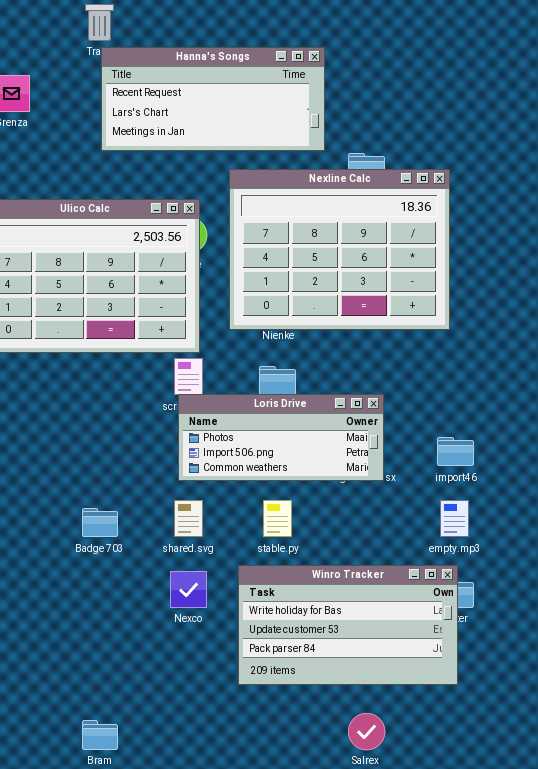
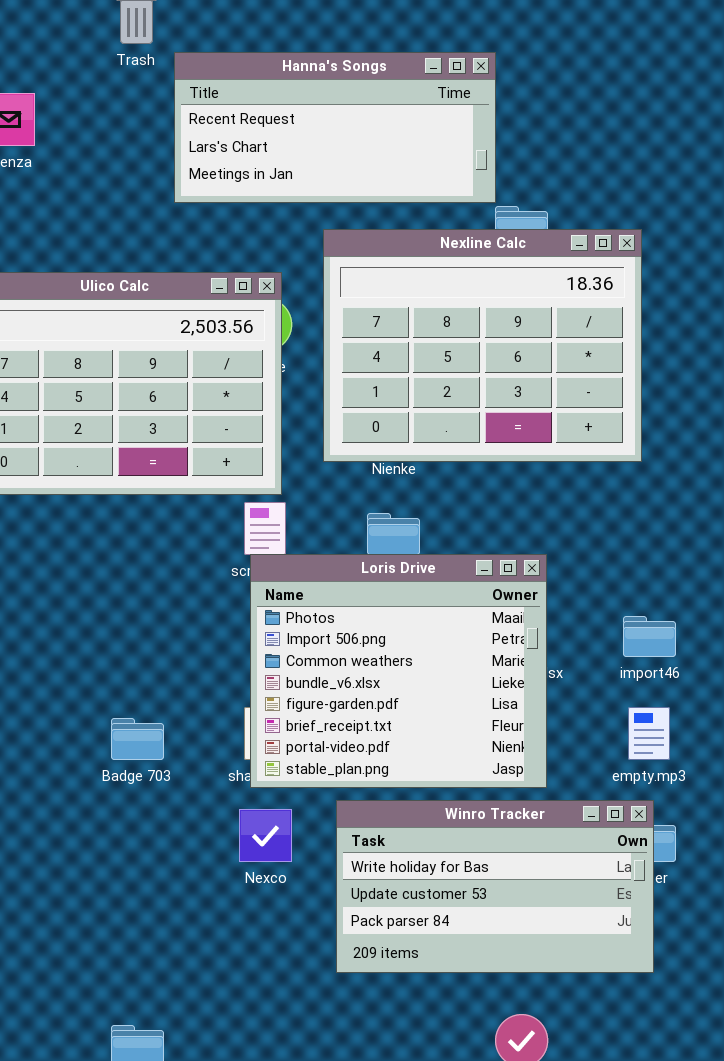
Hanna's Songs: [101,47,325,151] -> [174,52,496,203], moved
Loris Drive: [178,394,384,481] -> [250,554,547,788], resized

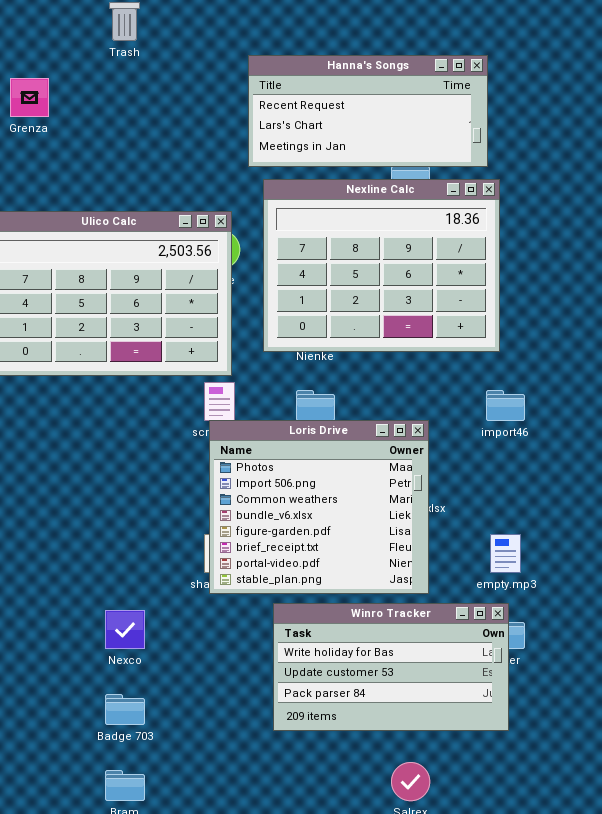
Hanna's Songs: [174,52,496,203] -> [248,55,488,167], moved
import46: [623,616,676,657] -> [486,390,525,421], moved
Badge 703: [111,718,164,760] -> [105,694,145,725], moved
Nexco: [239,809,292,862] -> [105,610,145,649], moved

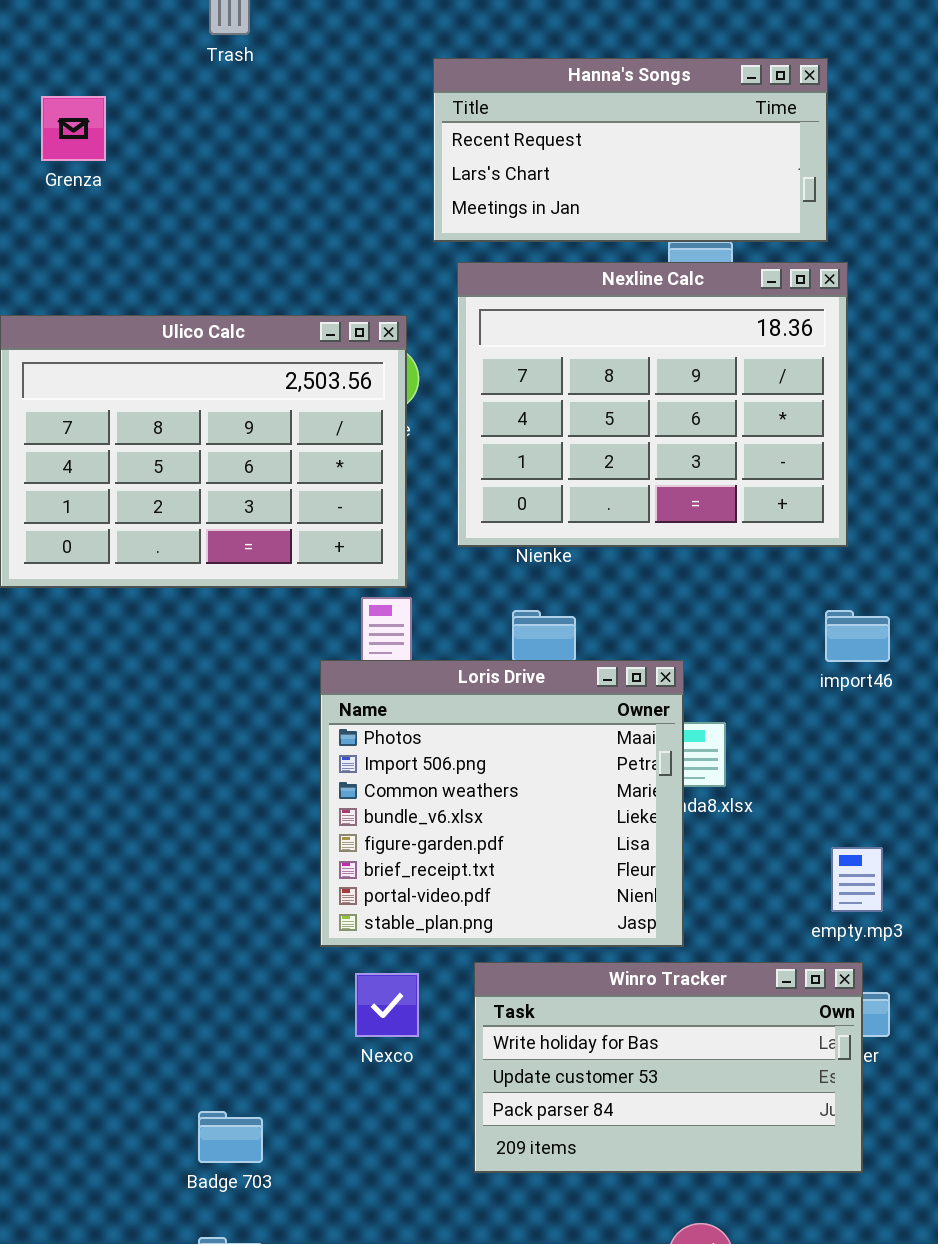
Loris Drive: [209,420,429,594] -> [320,660,684,947], moved
Nexco: [105,610,145,649] -> [355,973,419,1037], moved

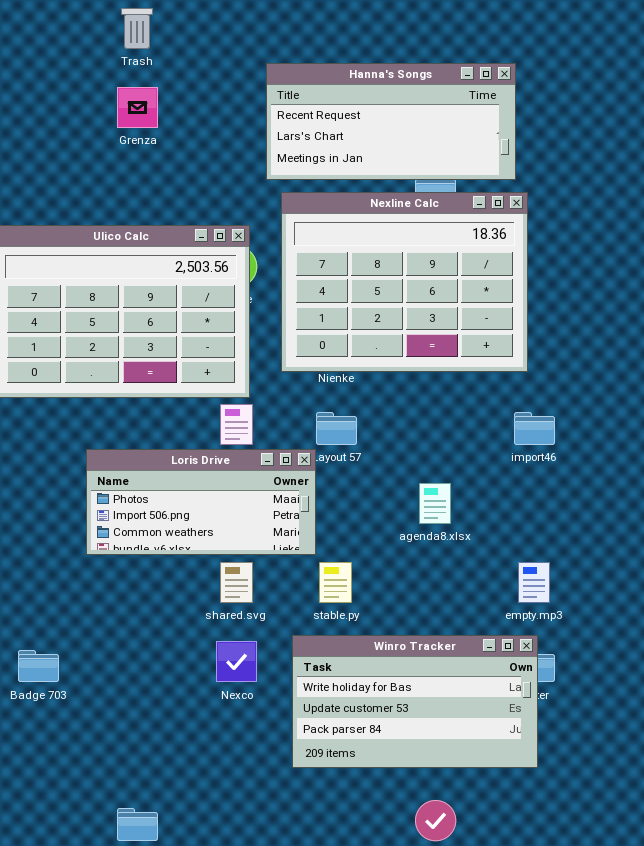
Grenza: [41,96,106,161] -> [117,87,158,128], moved
Loris Drive: [320,660,684,947] -> [86,449,316,555], moved, resized
Badge 703: [198,1111,263,1163] -> [18,650,59,682], moved

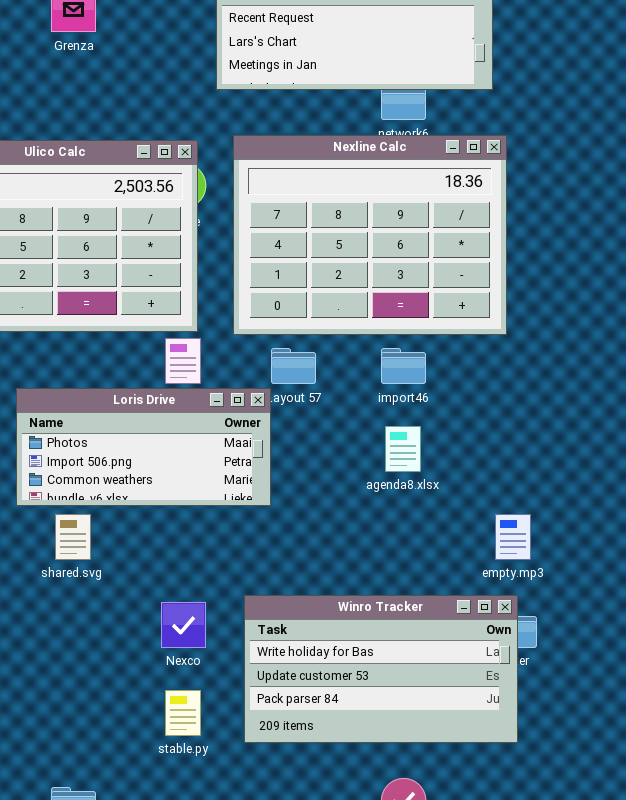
Nexline Calc: [281,192,528,372] -> [233,135,507,335], moved
import46: [514,412,555,445] -> [381,348,426,384], moved
shared.svg: [220,562,253,603] -> [55,514,91,560], moved
stable.py: [319,562,352,603] -> [165,690,201,736], moved

